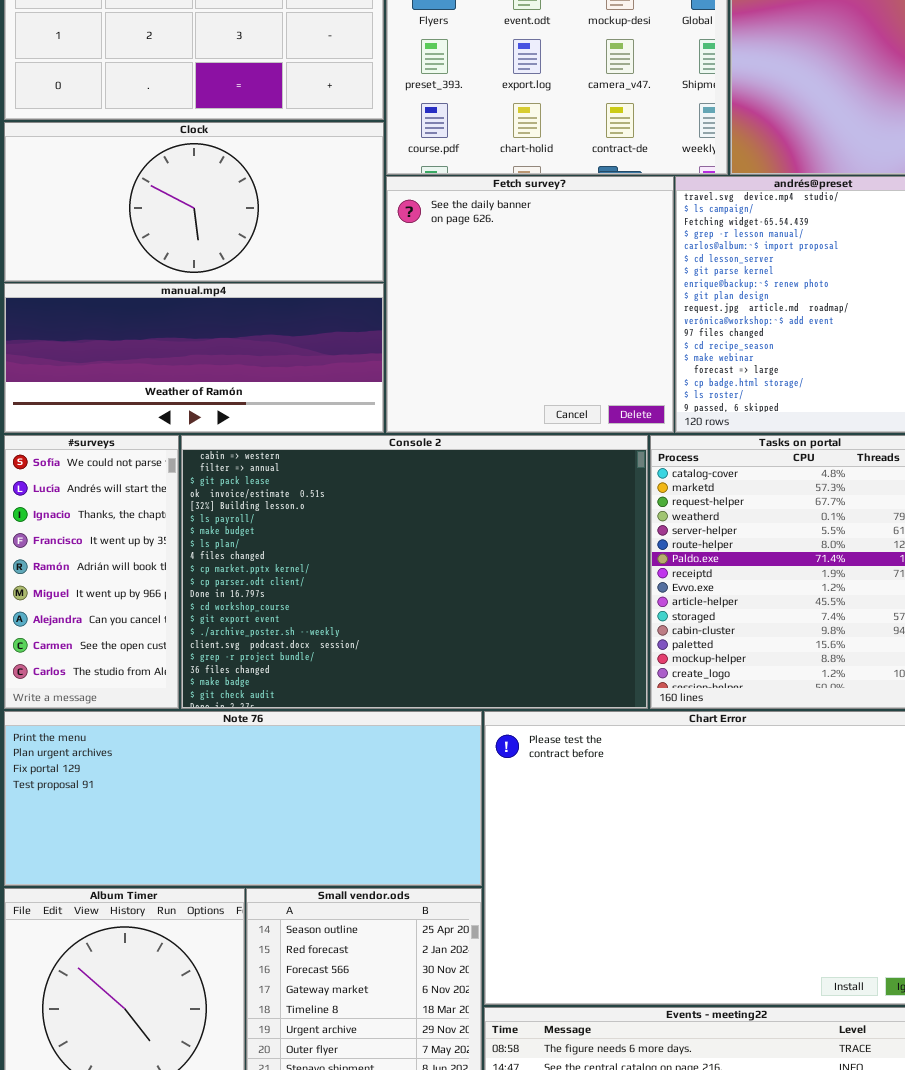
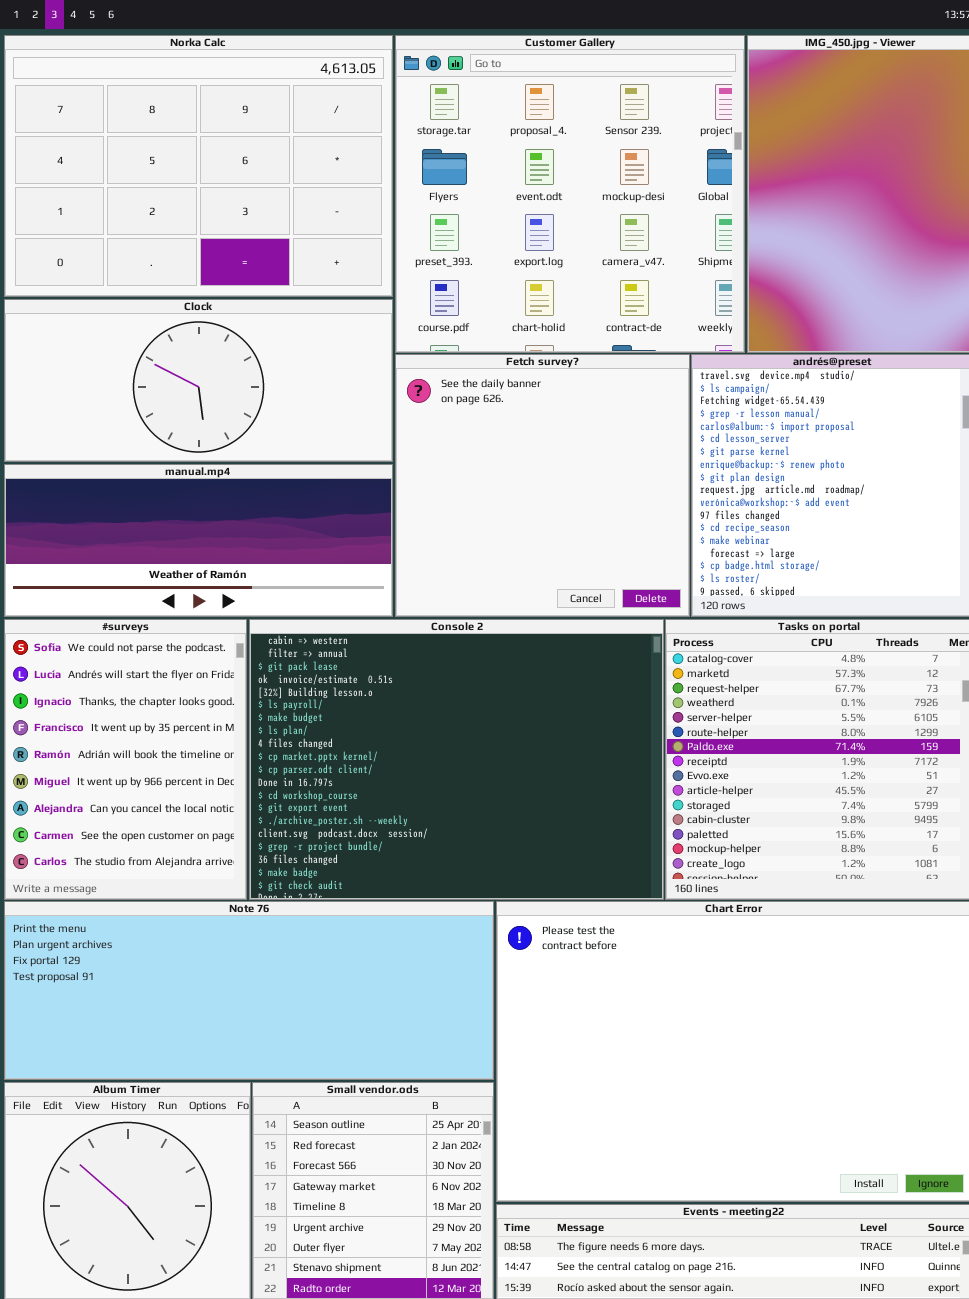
#surveys: [4,435,179,709] -> [4,619,247,900], resized
Console 2: [181,435,648,709] -> [249,619,664,900], resized

